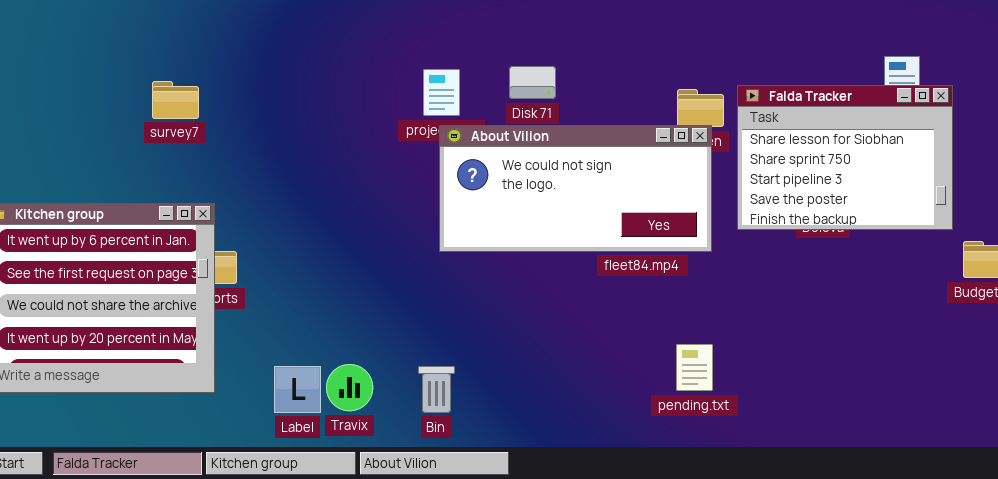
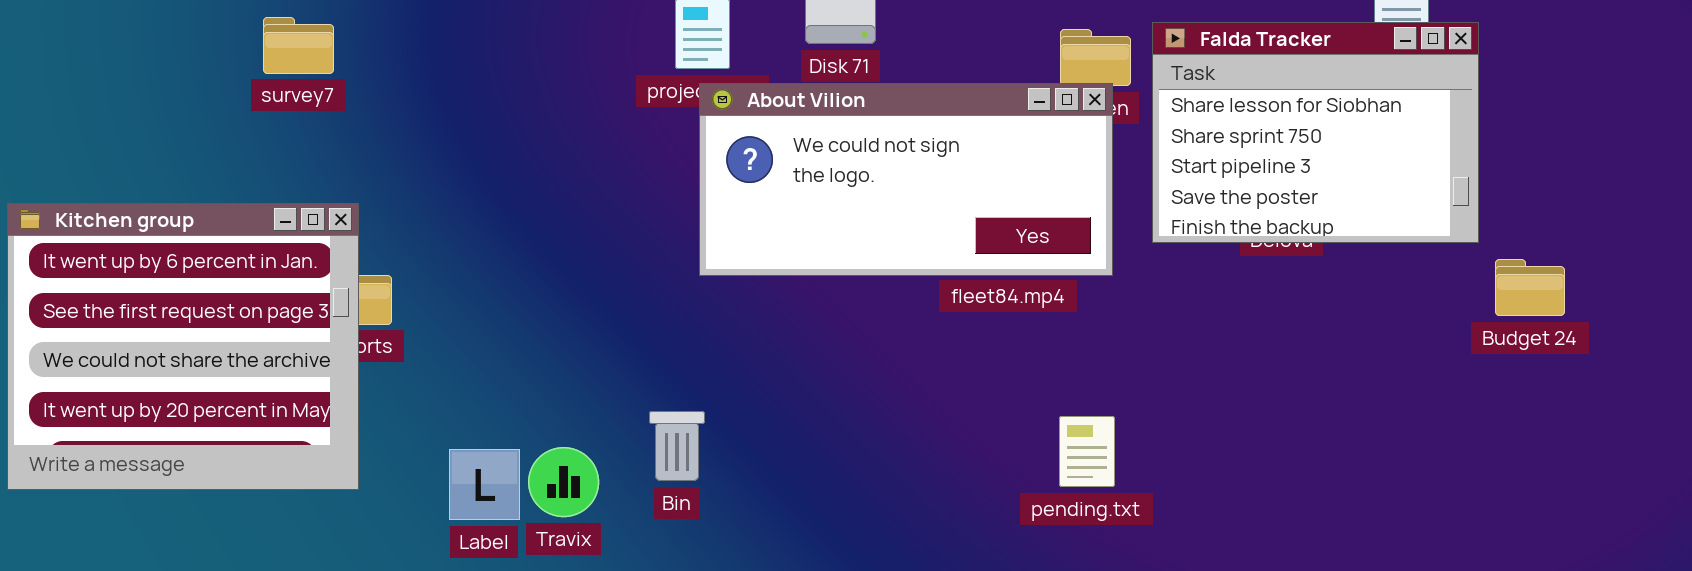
Bin: [418,366,455,413] -> [649,411,705,481], moved

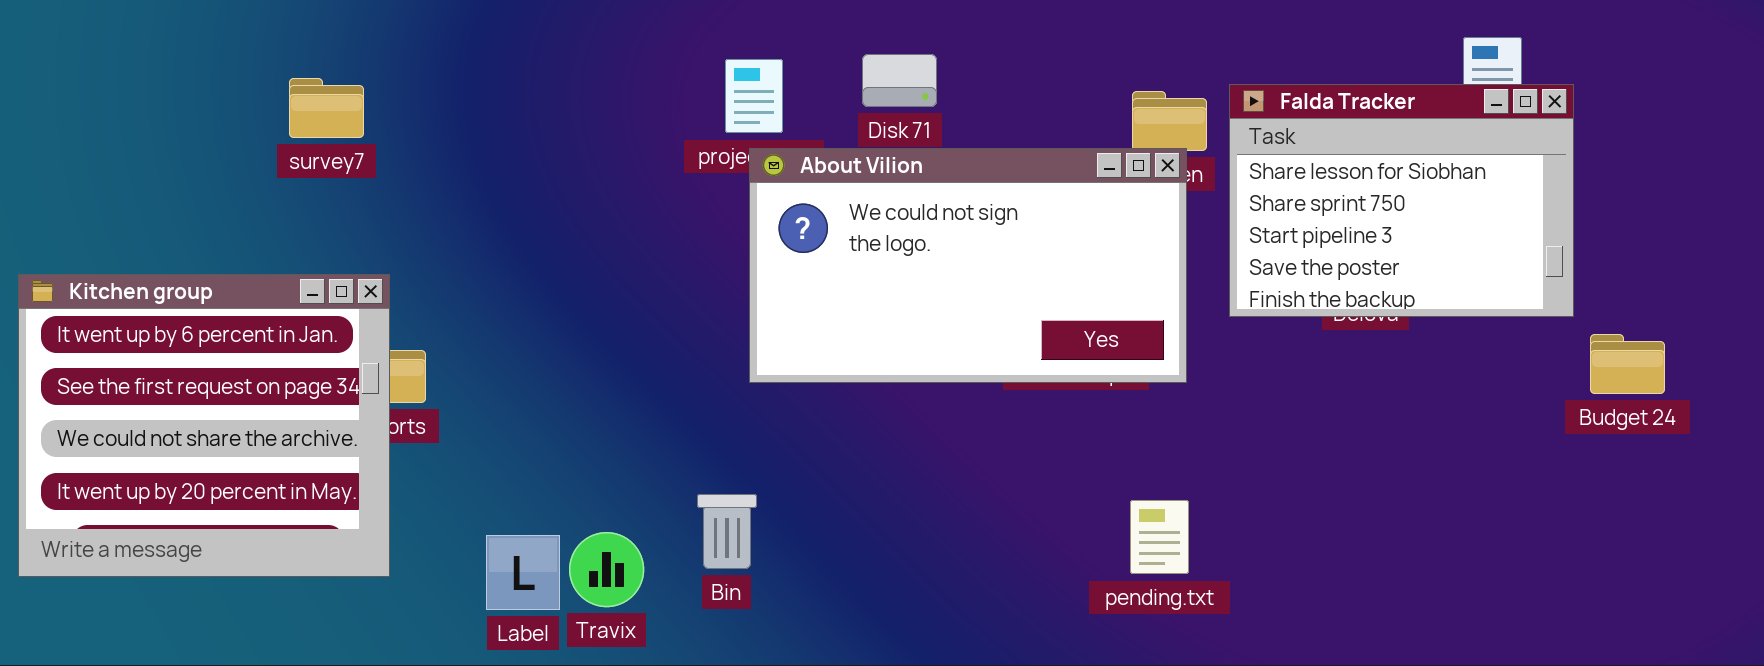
About Vilion: [699,83,1113,276] -> [749,148,1187,383], resized

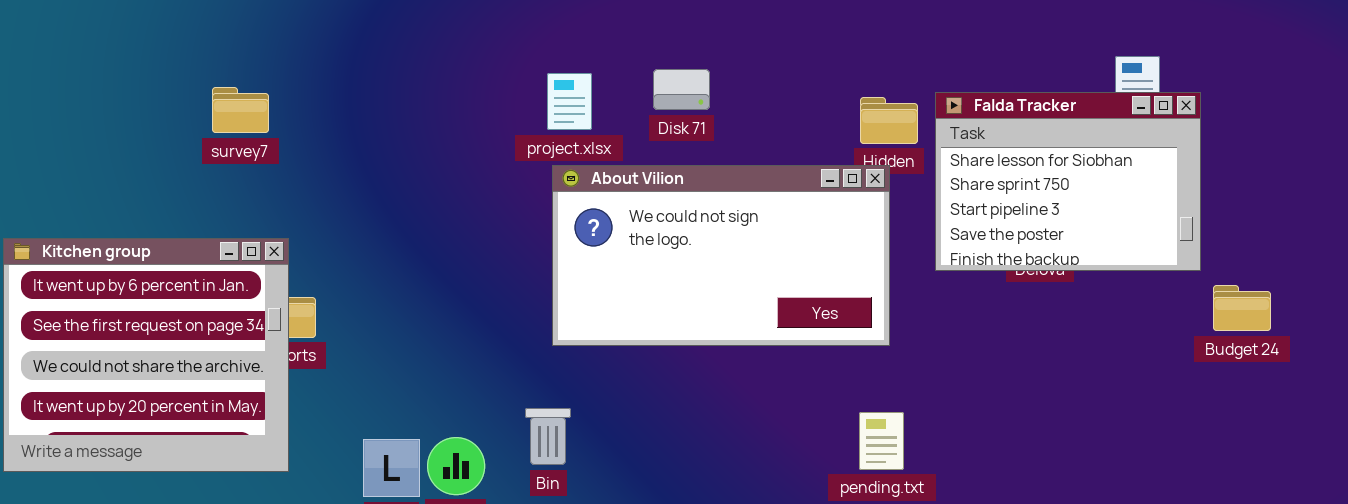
About Vilion: [749,148,1187,383] -> [552,165,890,346], moved

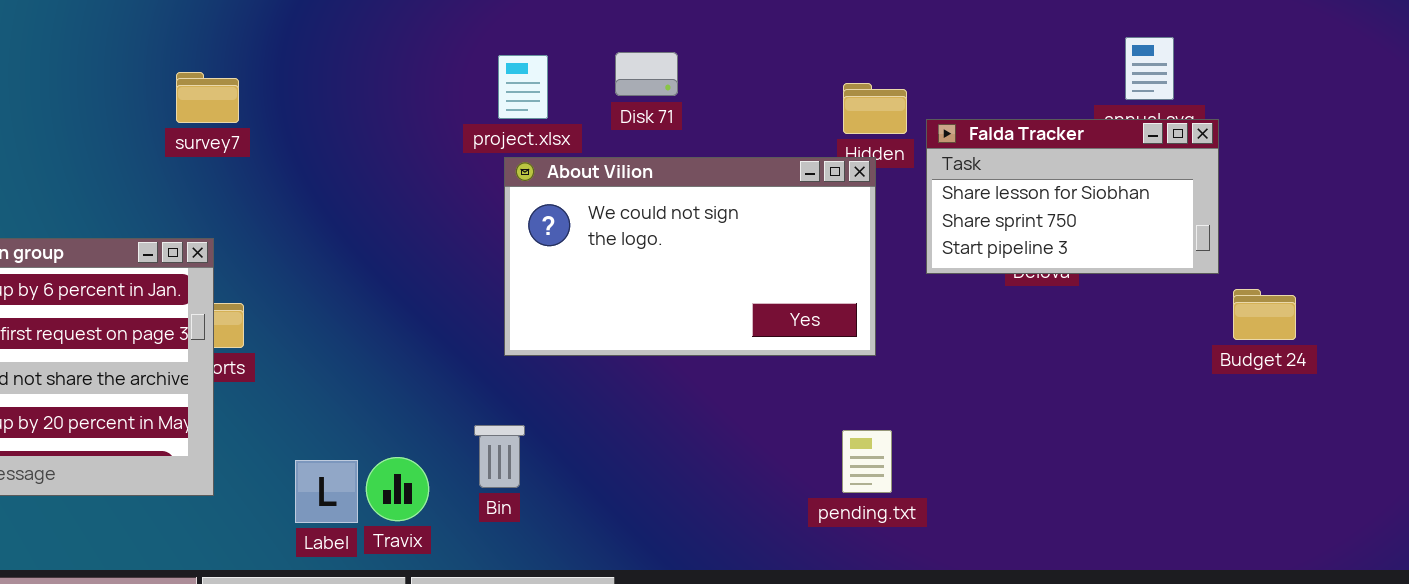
survey7: [212,87,269,133] -> [176,72,239,123], moved
Falda Tracker: [935,92,1201,271] -> [926,119,1219,274], resized

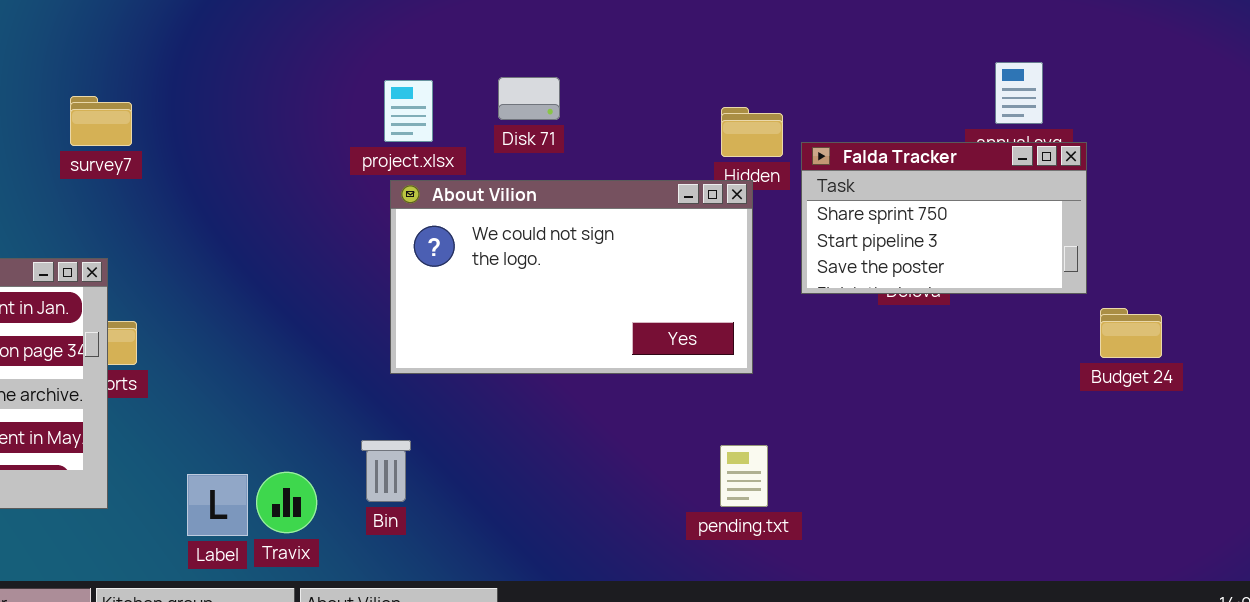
Falda Tracker: [926,119,1219,274] -> [801,142,1087,294], scrolled down 1 row

